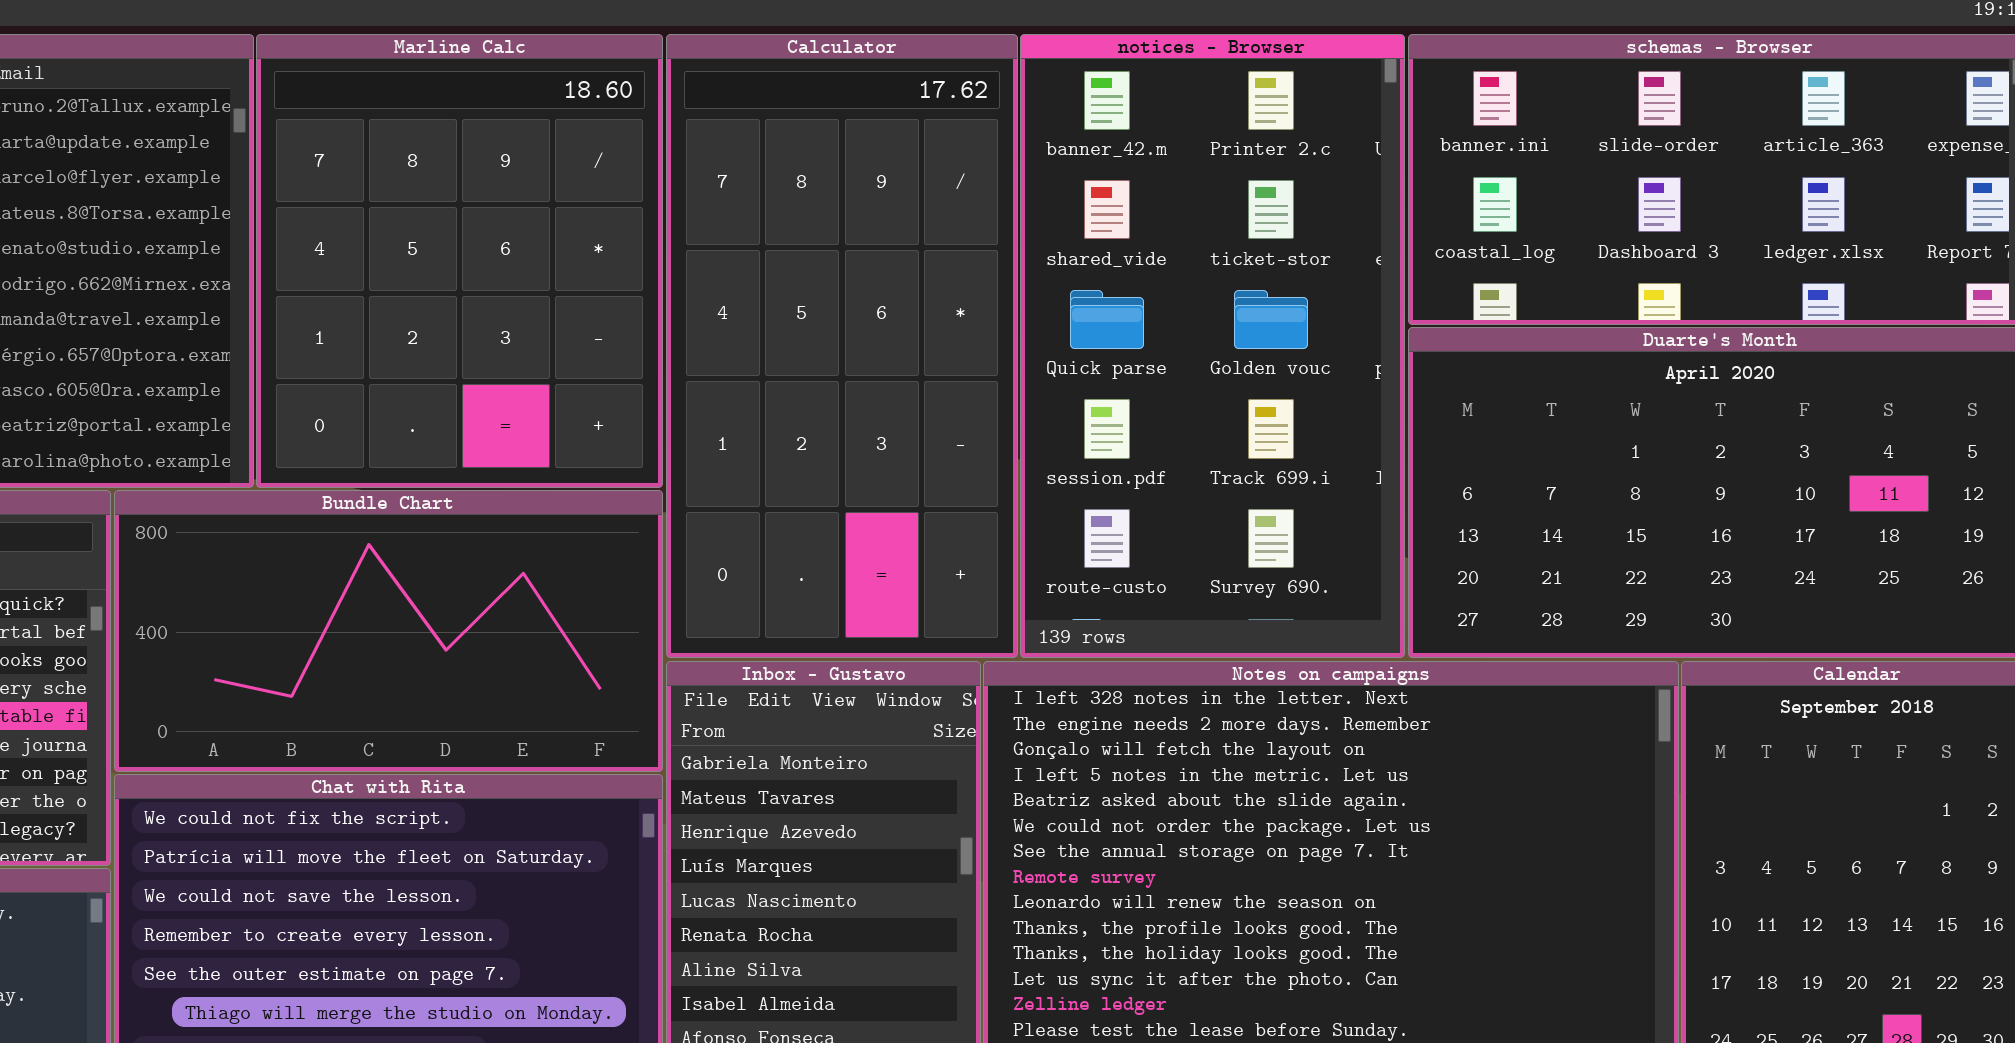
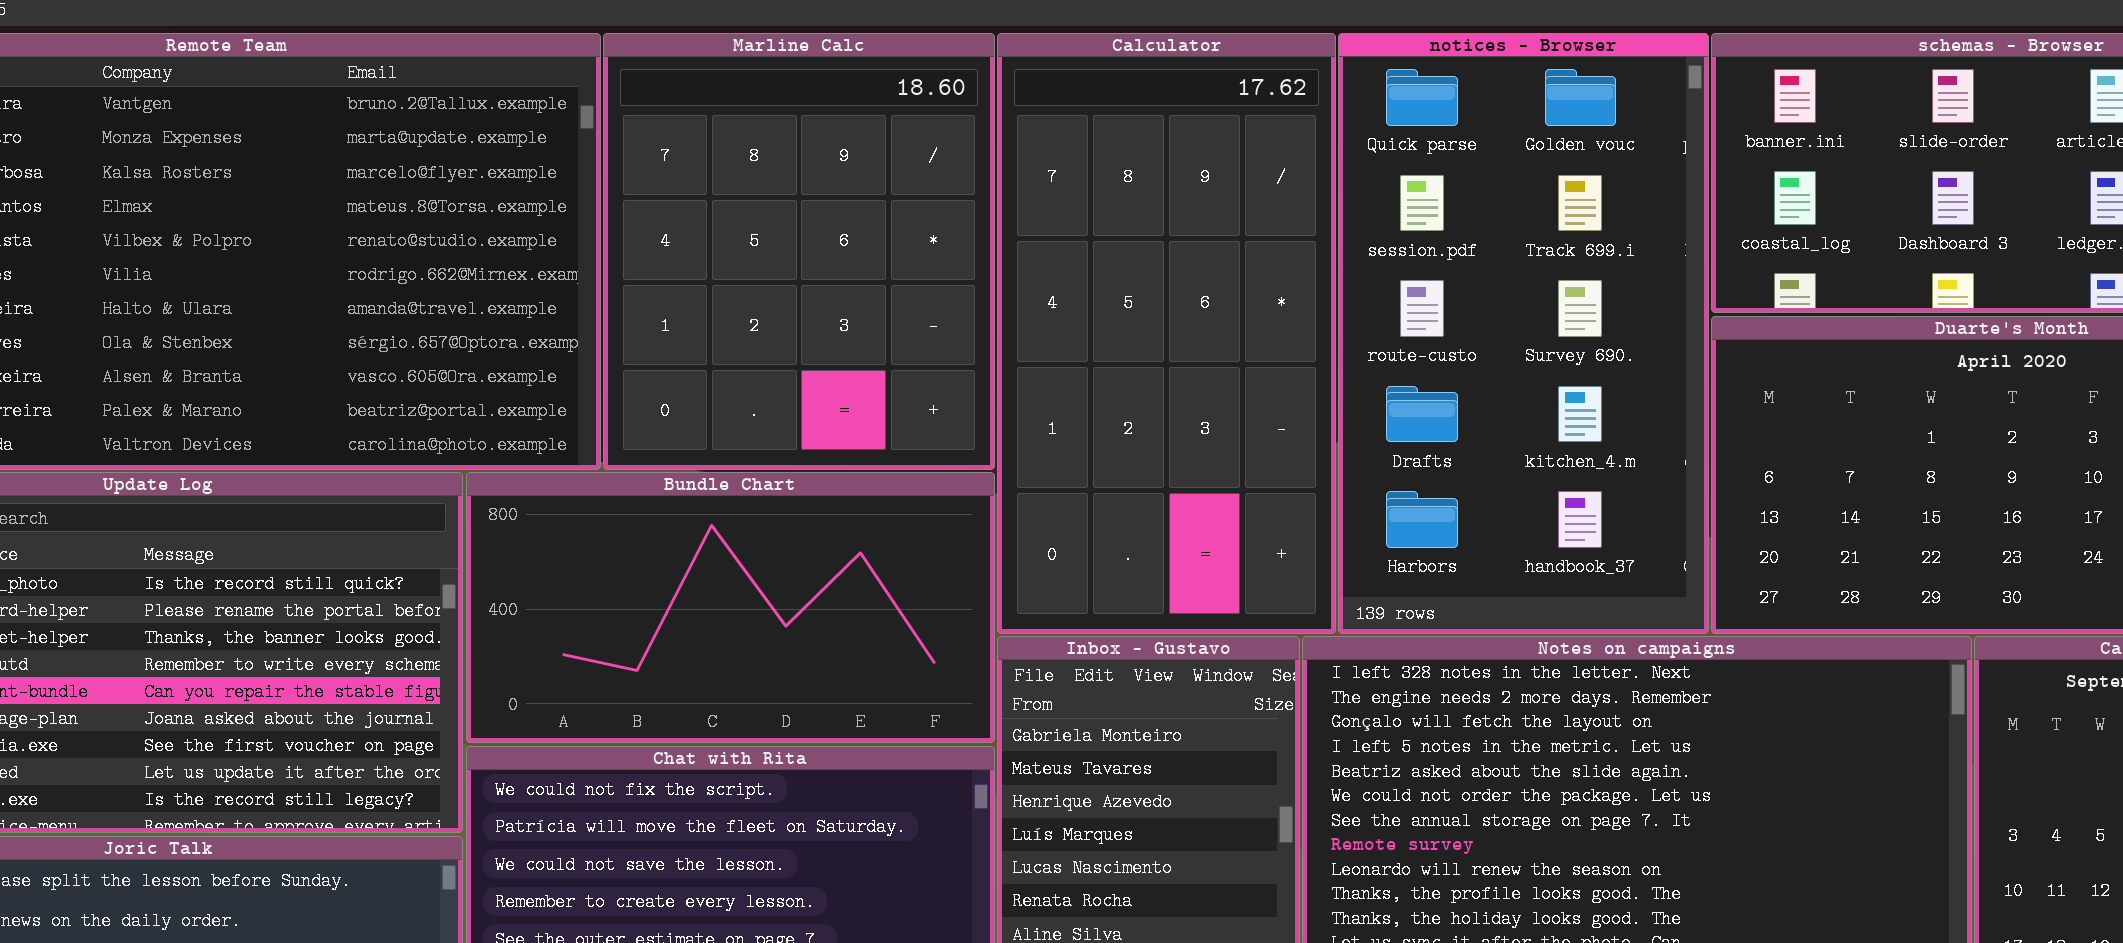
notices - Browser: [1020,34,1405,658] -> [1338,33,1709,634], scrolled down 2 rows

